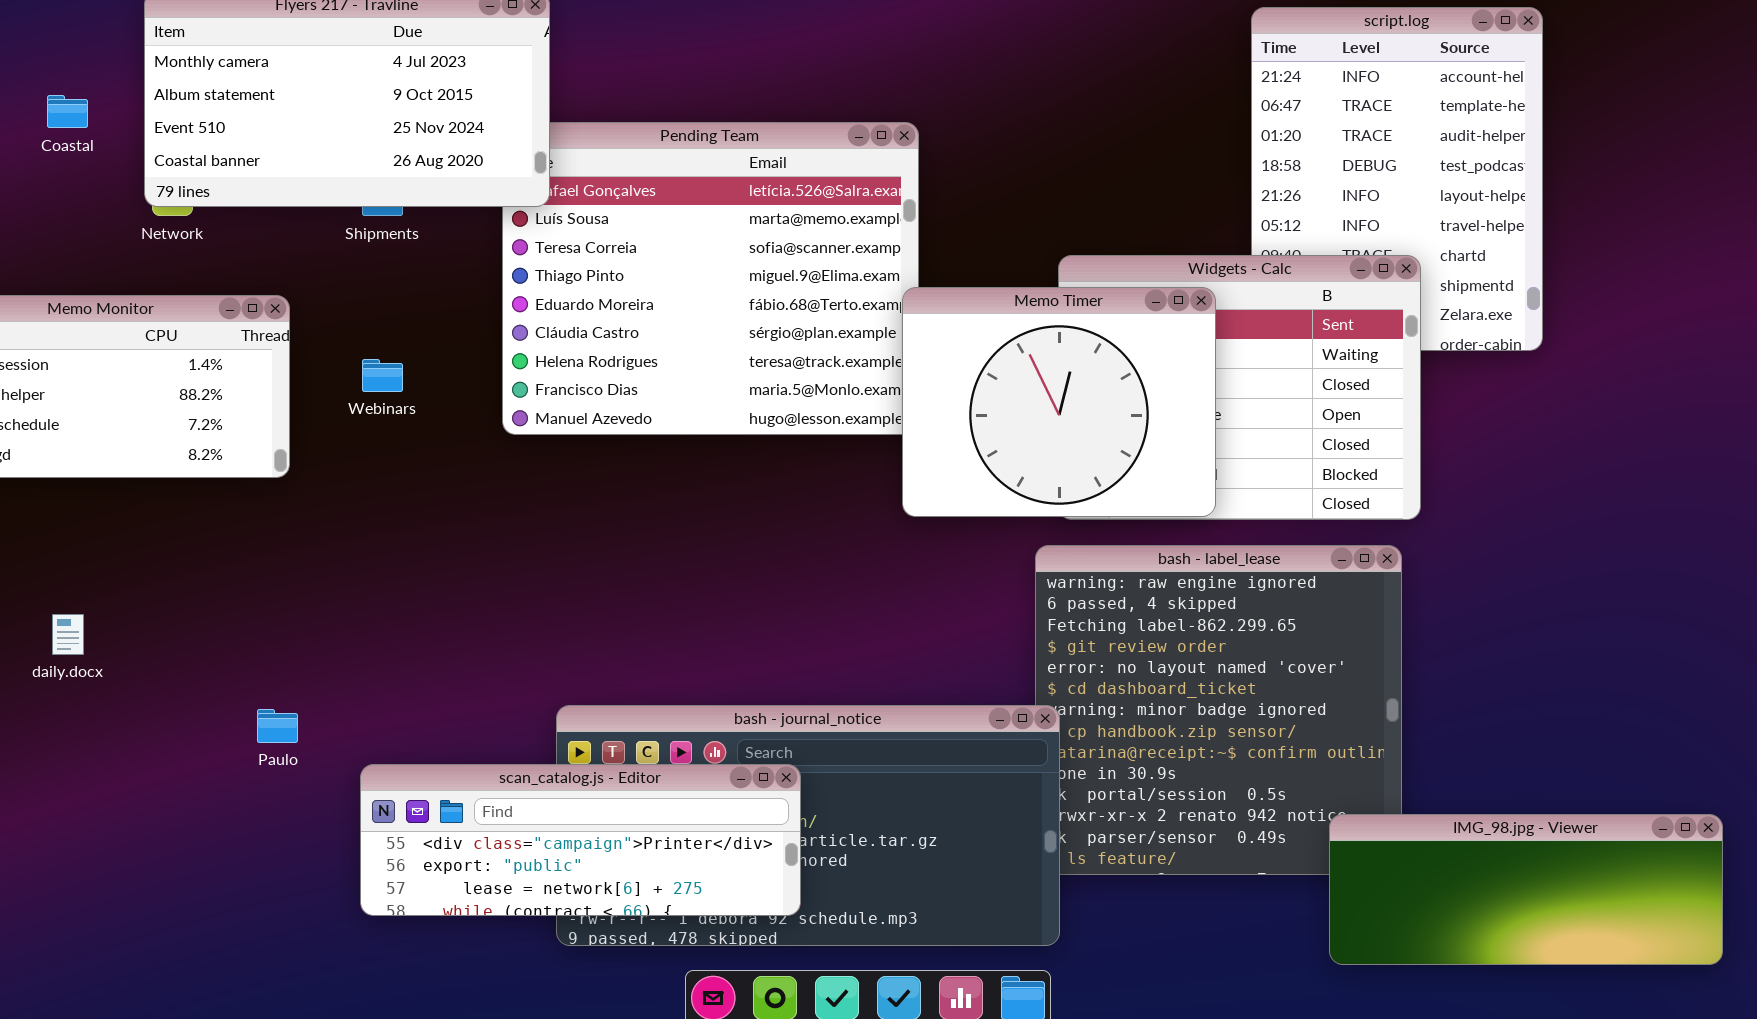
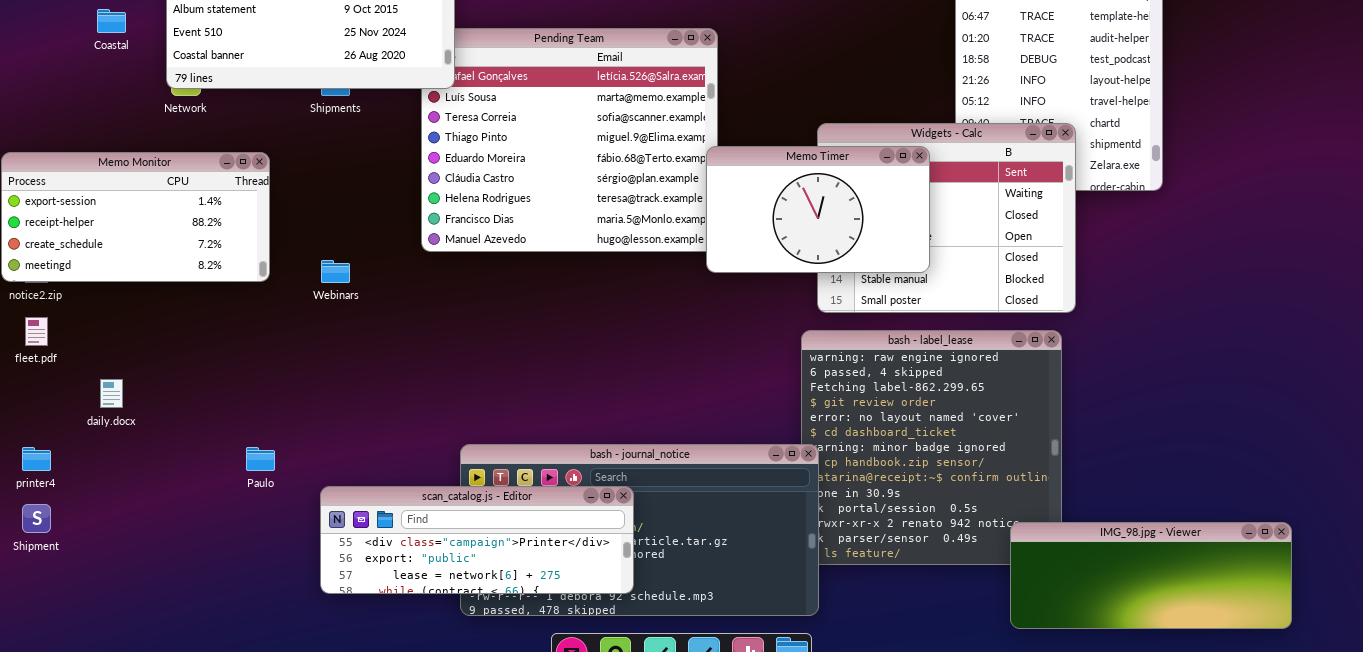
Memo Timer: [902,287,1216,517] -> [706,146,930,273], resized
Webinars: [362,359,403,392] -> [321,260,350,283], moved

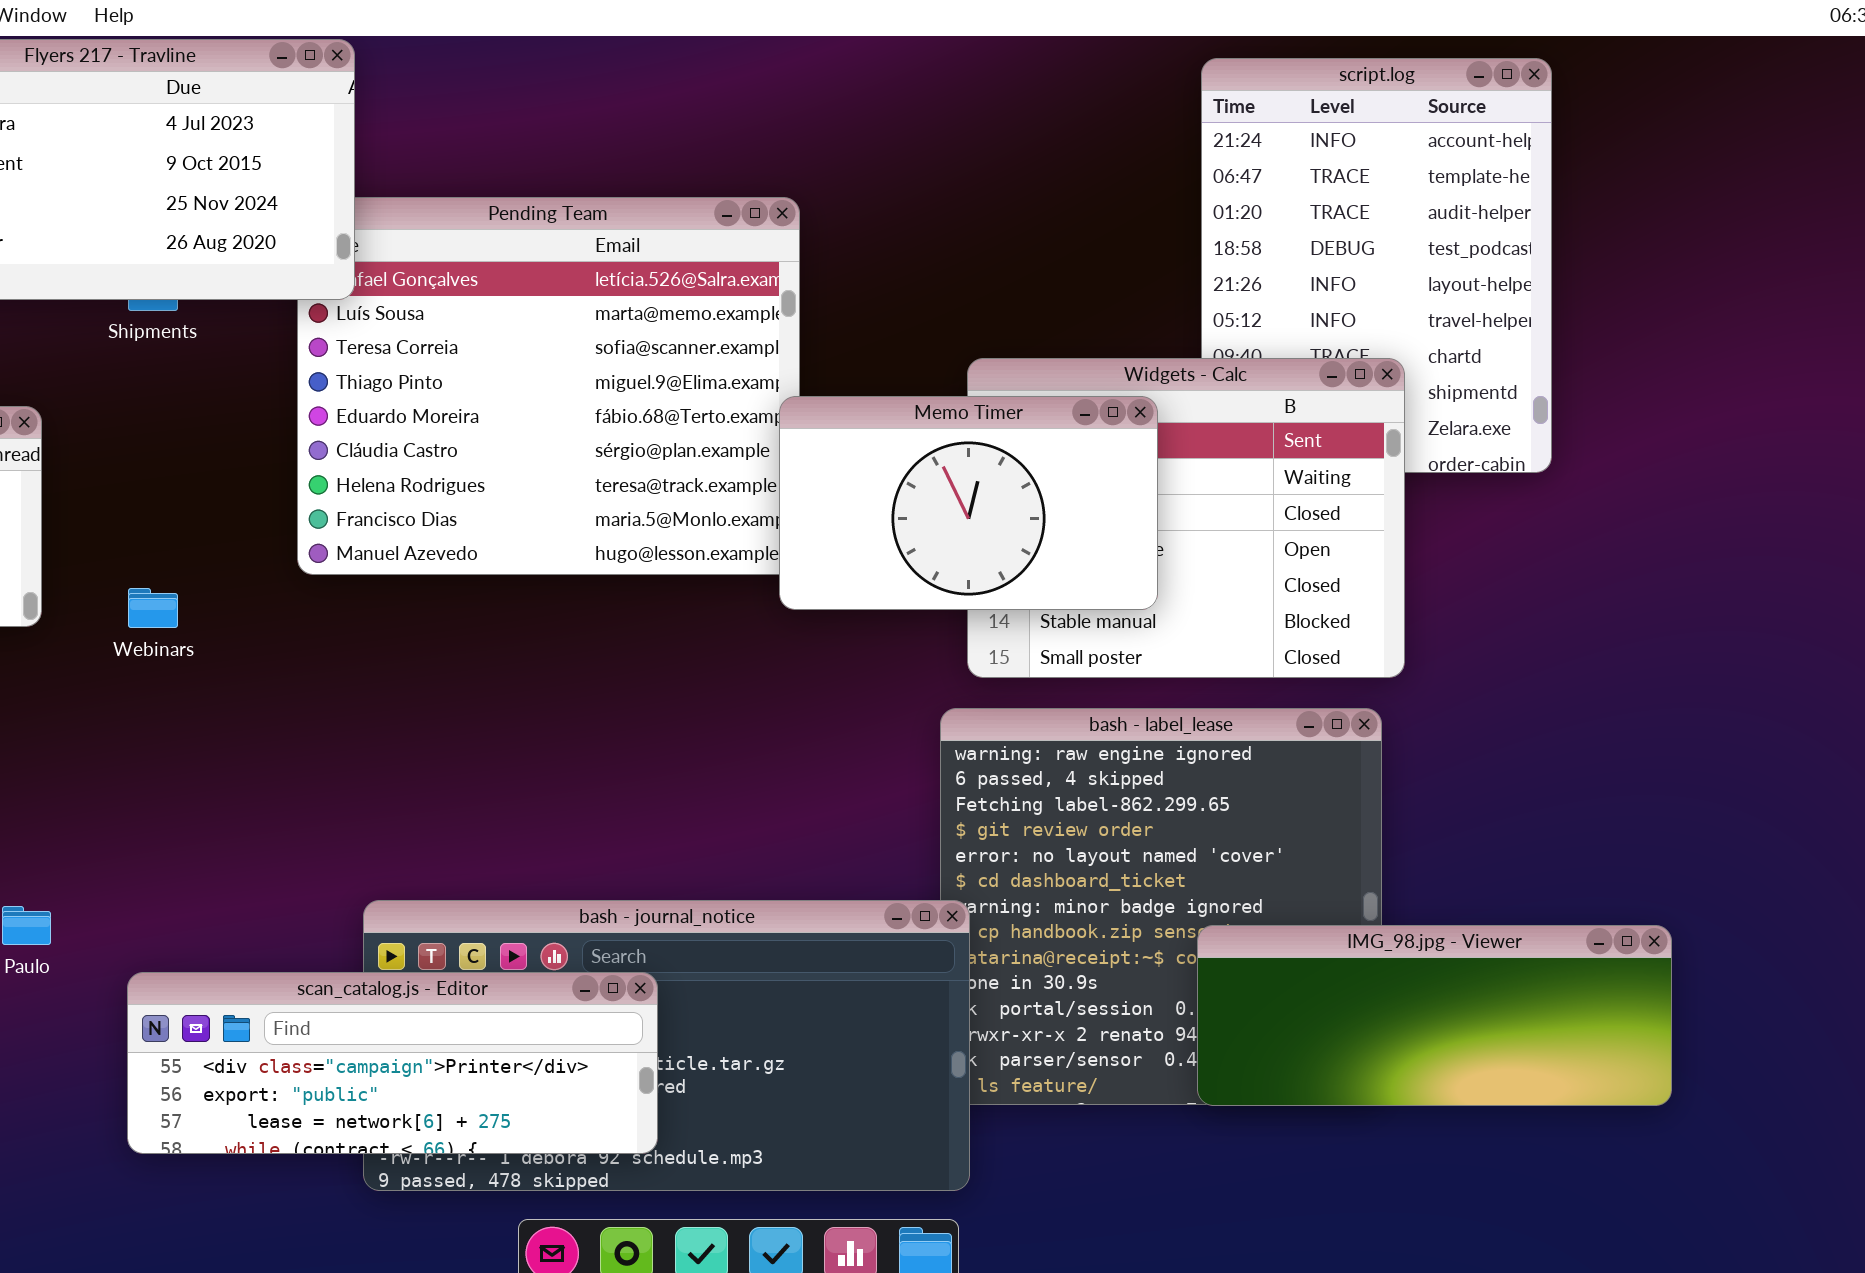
IMG_98.jpg - Viewer: [1010,522,1292,629] -> [1197,925,1672,1106], moved

